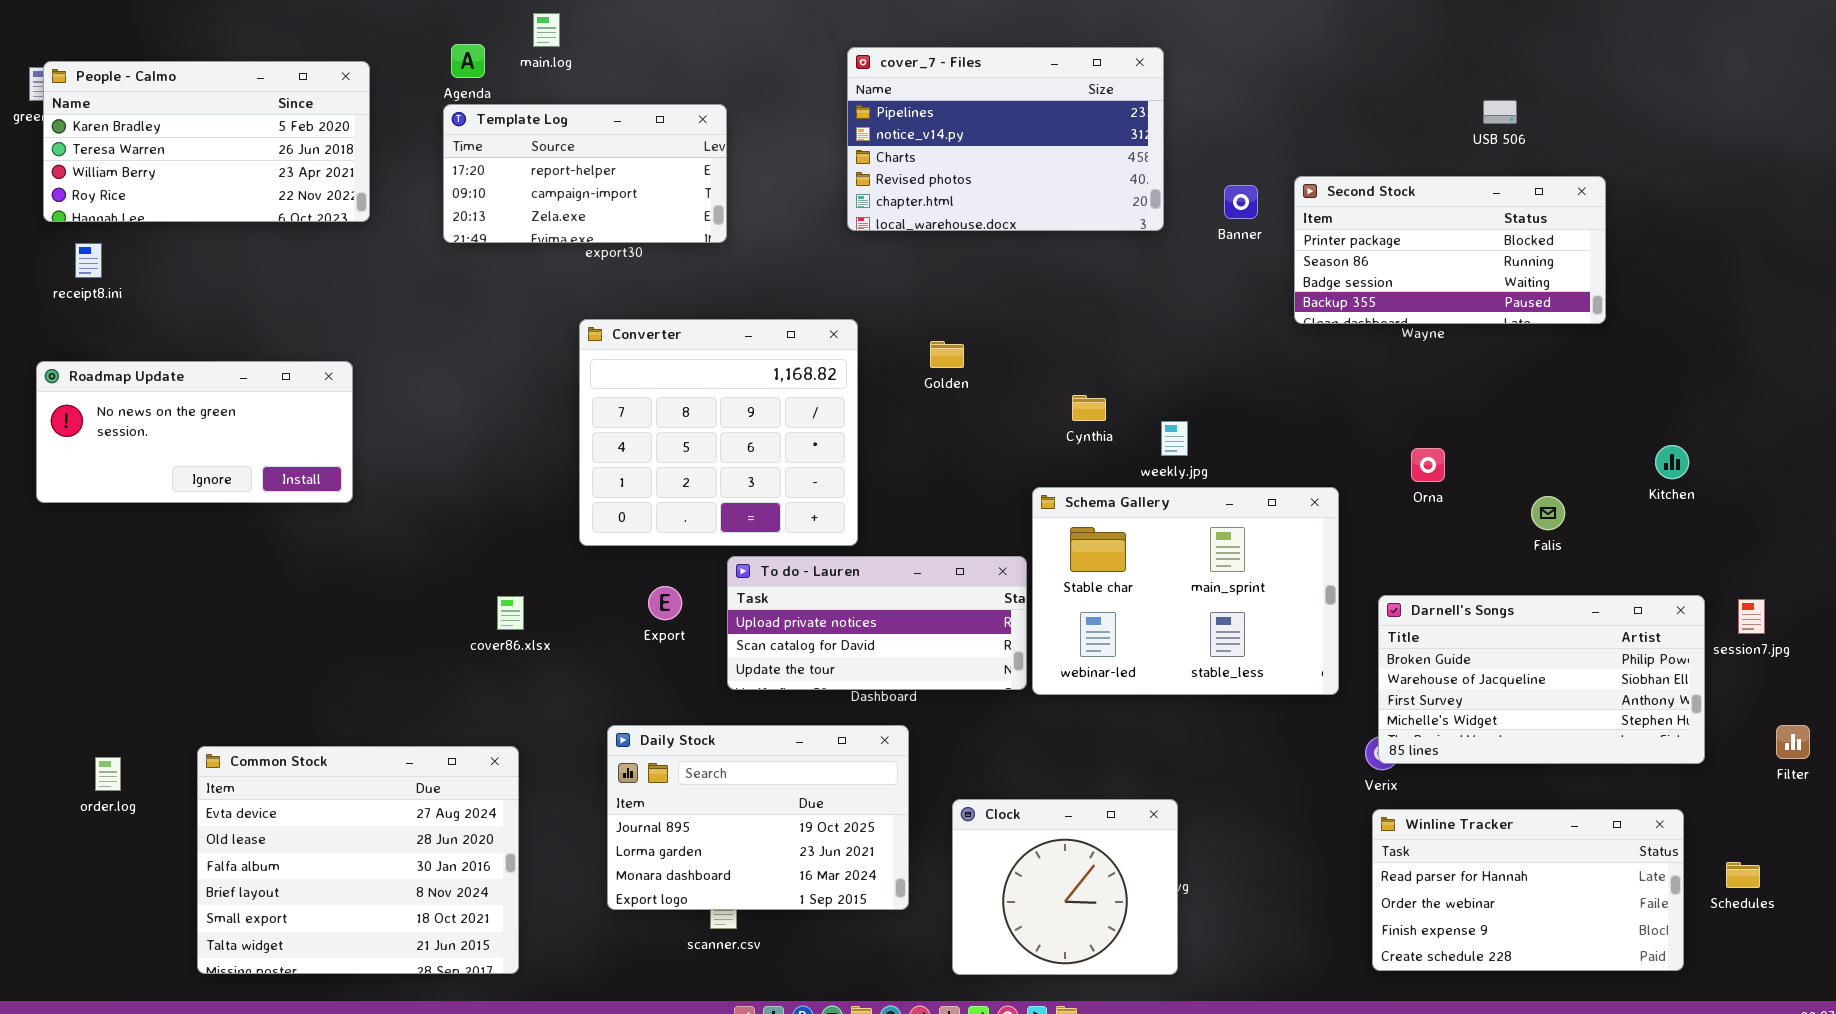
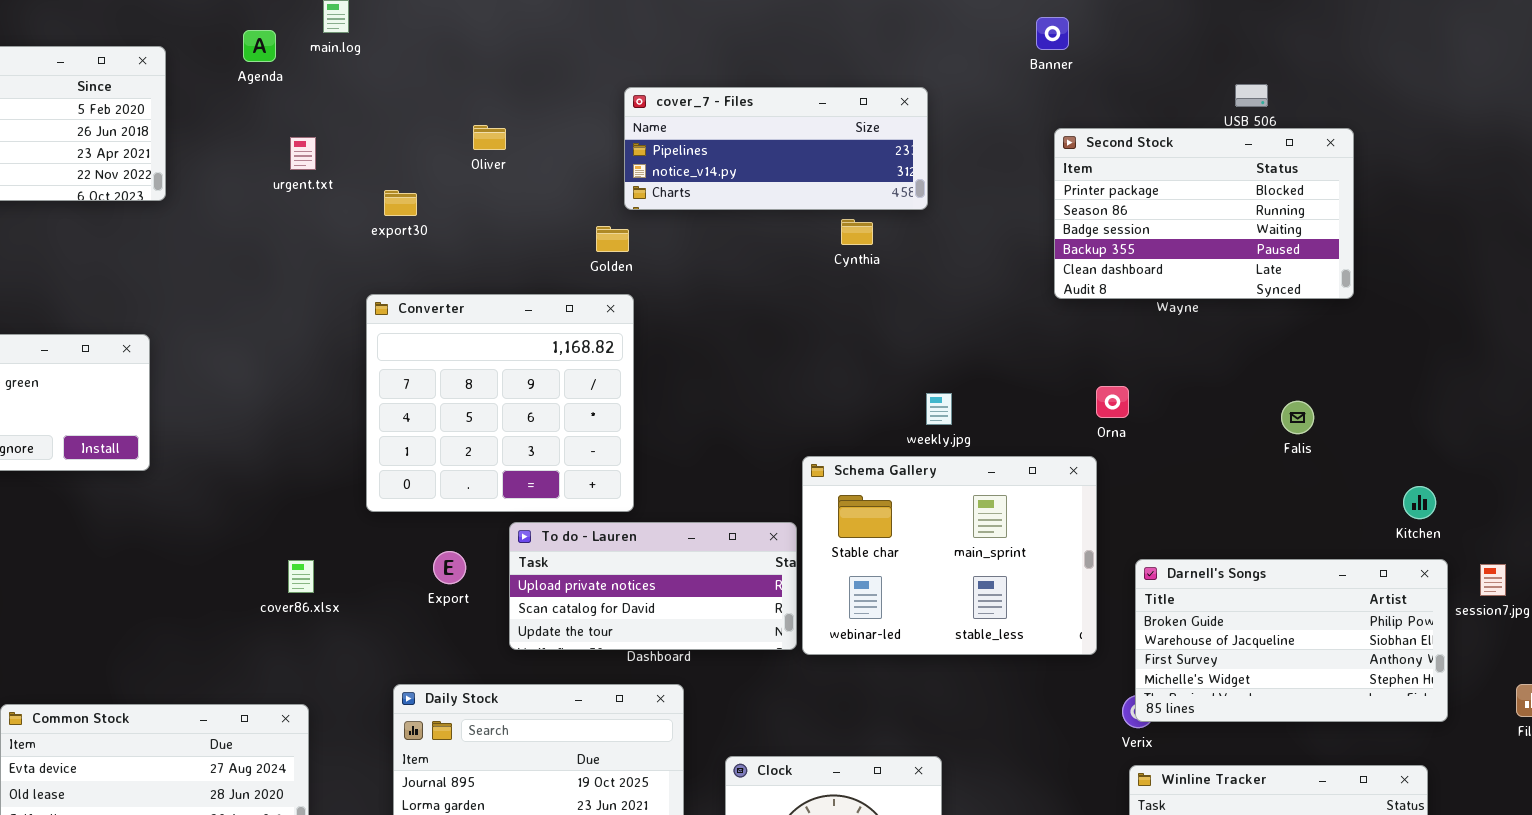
cover_7 - Files: [847,47,1164,231] -> [624,87,928,210], resized
Template Log: [443,104,727,243] -> none, closed
Second Stock: [1294,176,1606,324] -> [1054,128,1354,299], resized
Banner: [1224,185,1258,219] -> [1036,17,1069,50], moved
Golden: [930,341,964,368] -> [596,226,629,252], moved
Cynthia: [1072,395,1106,421] -> [841,219,873,245], moved
Kitchen: [1655,445,1689,479] -> [1403,486,1436,519], moved
Orna: [1411,448,1445,482] -> [1096,386,1129,418], moved
Falis: [1531,496,1565,530] -> [1281,401,1314,434], moved

